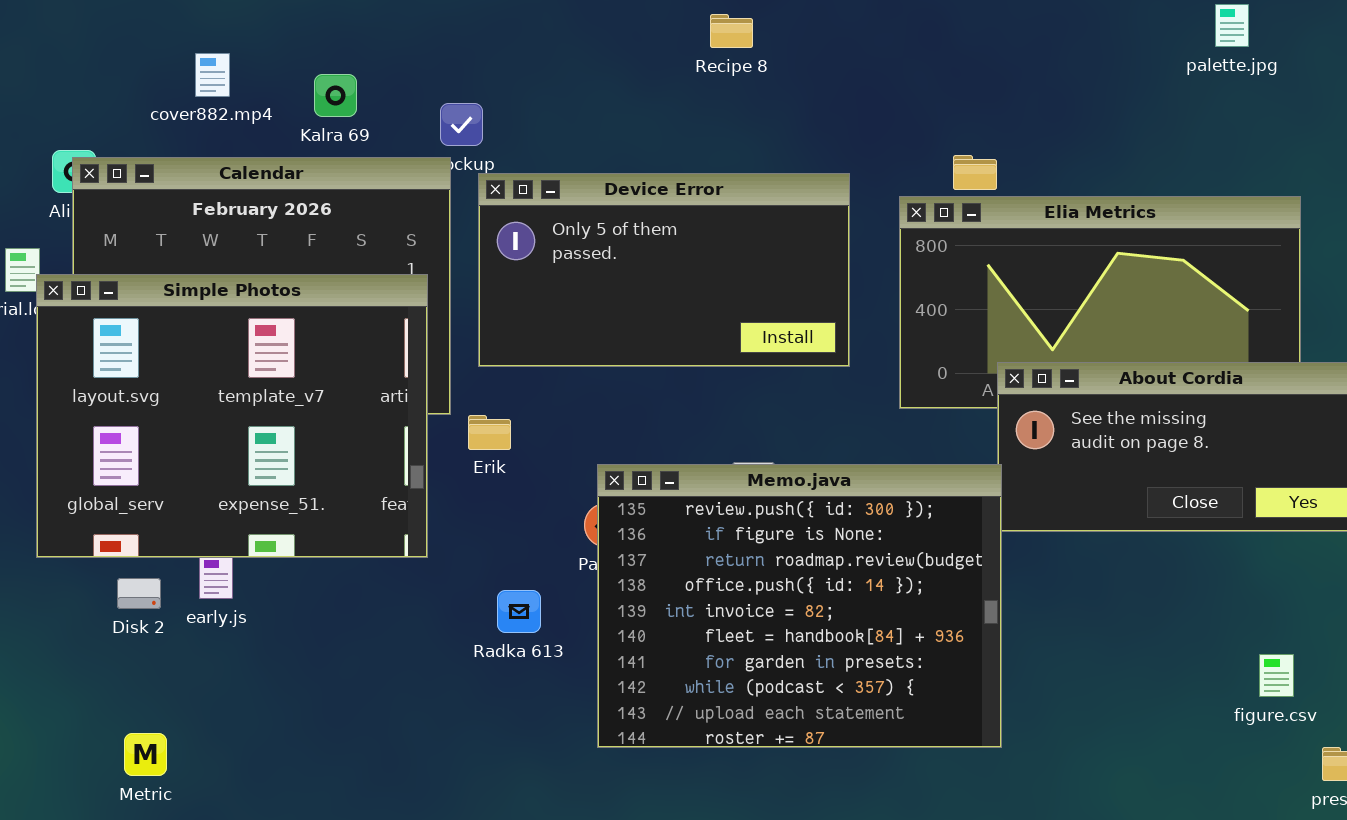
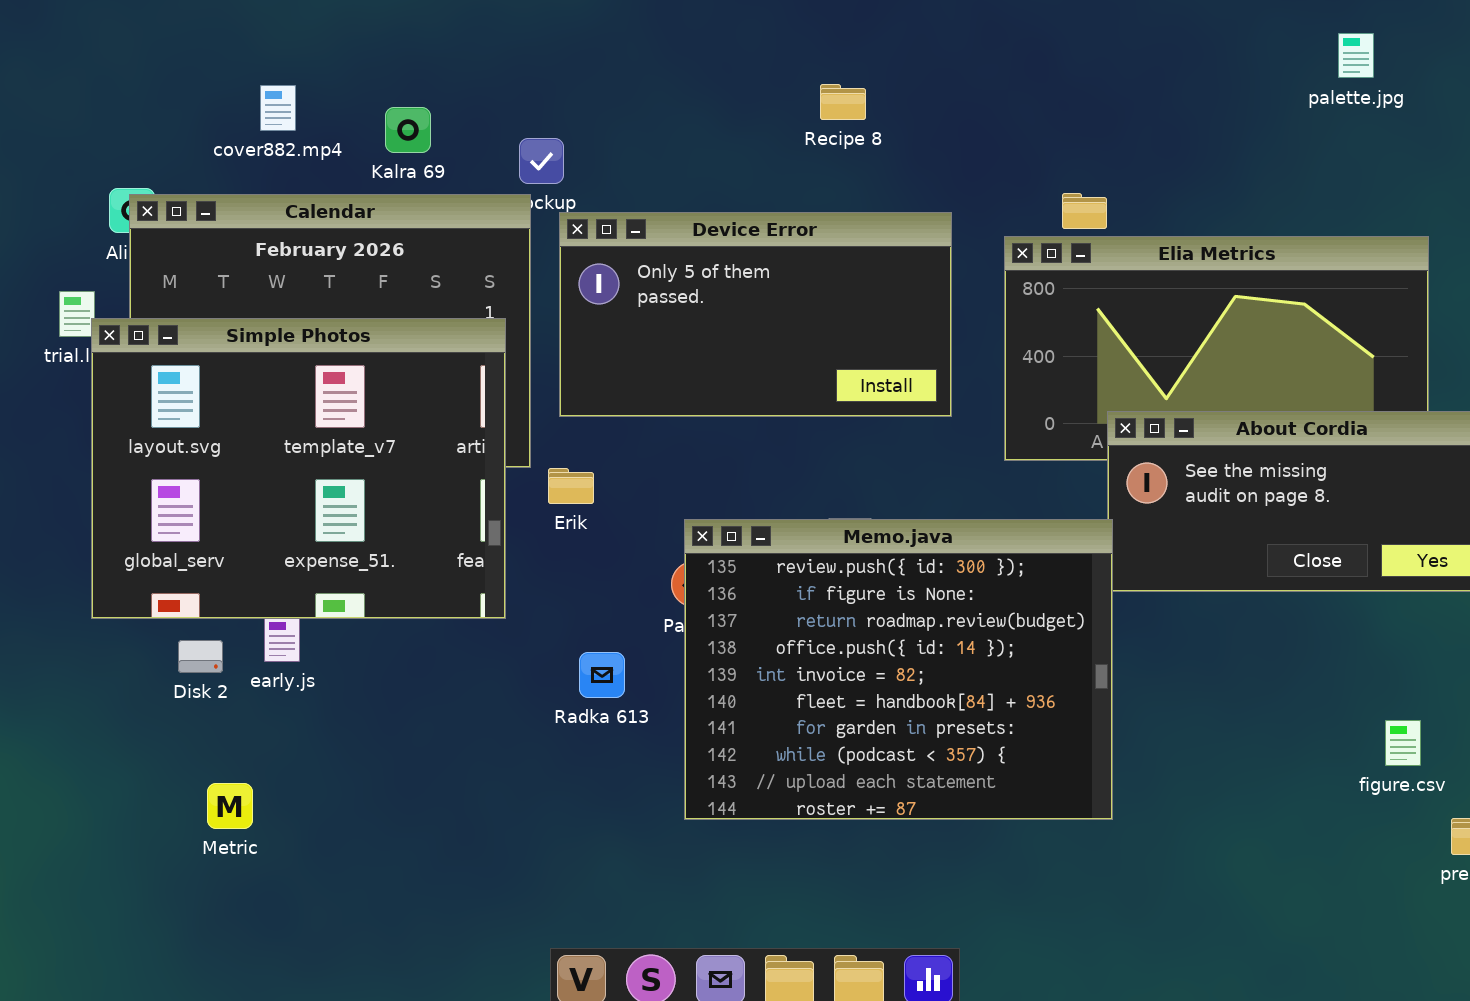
Recipe 8: [710,14,753,48] -> [820,84,866,120], moved
Metric: [124,733,167,776] -> [207,783,253,829], moved

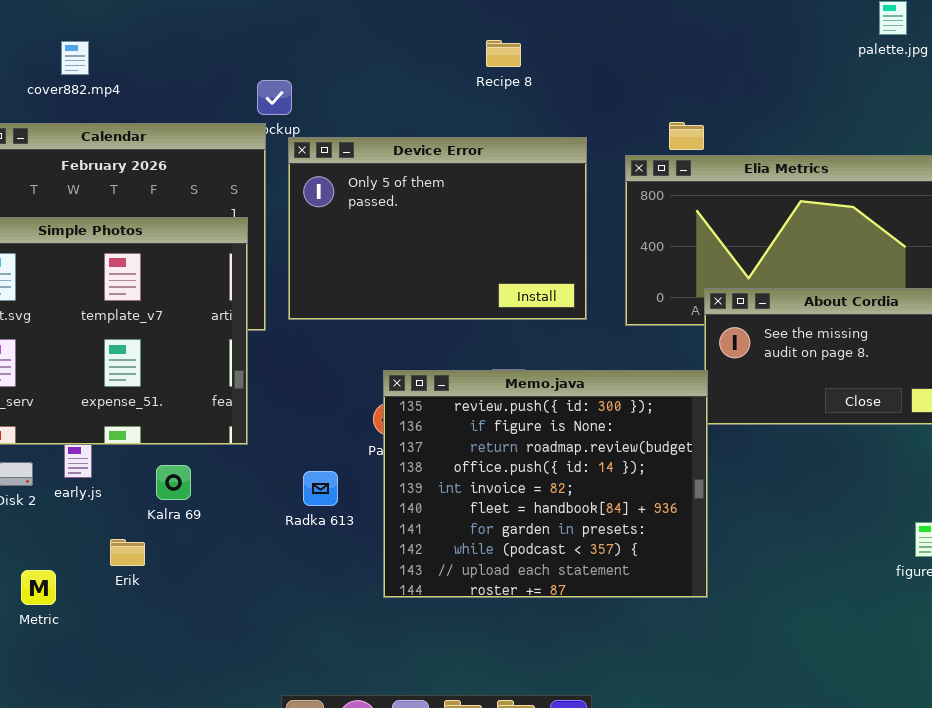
Kalra 69: [385,107,431,153] -> [156,465,191,500], moved
Device Error: [559,212,952,417] -> [288,137,587,320], resized
Erik: [548,468,594,504] -> [110,539,145,566], moved

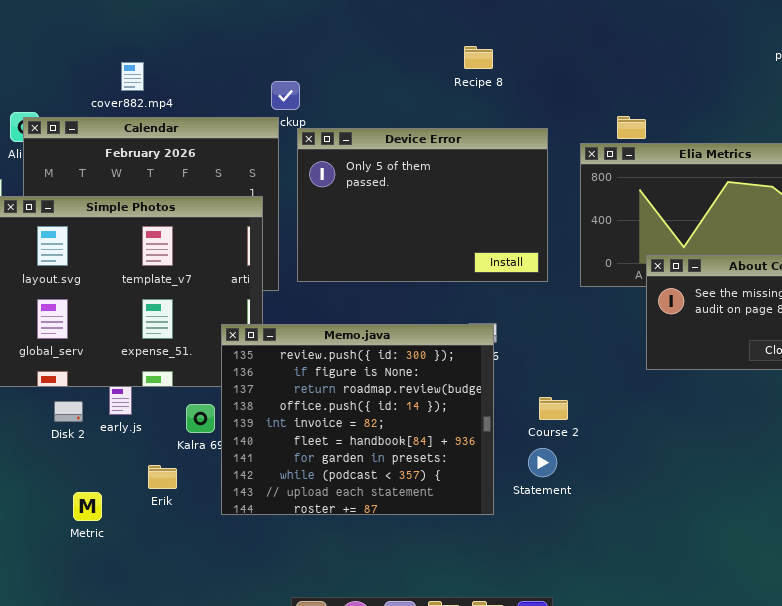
cover882.mp4: [61,41,89,75] -> [121,62,144,91], moved
Memo.java: [383,370,708,598] -> [221,324,494,515], moved

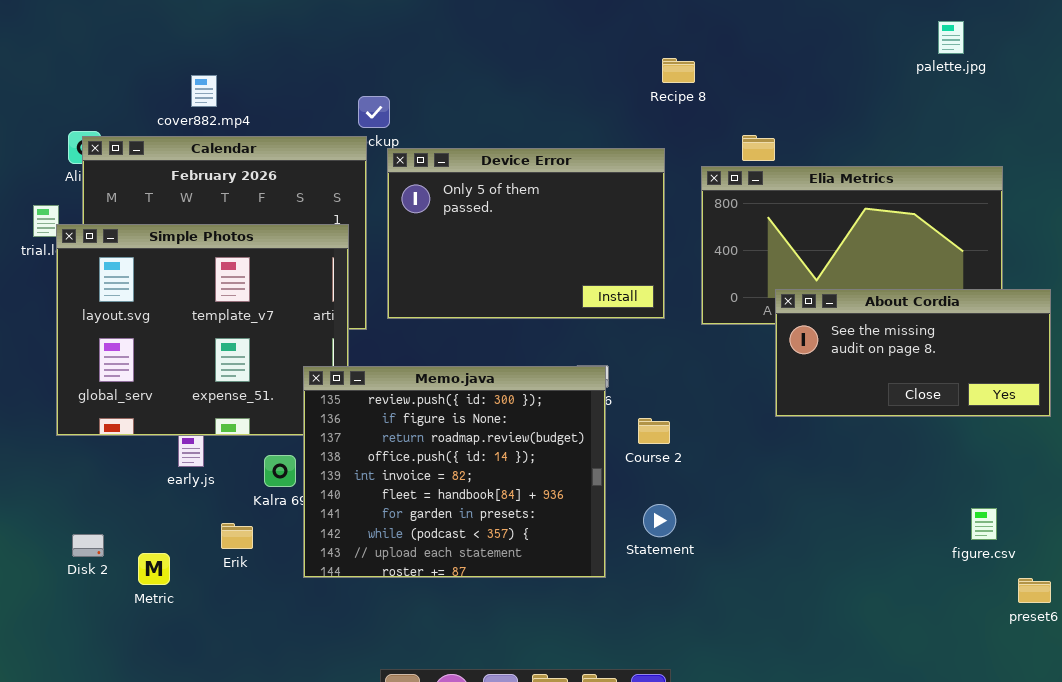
Recipe 8: [464,46,493,69] -> [662,58,695,83], moved
Course 2: [539,397,568,420] -> [638,418,670,444], moved
Disk 2: [54,401,83,422] -> [72,534,104,557], moved

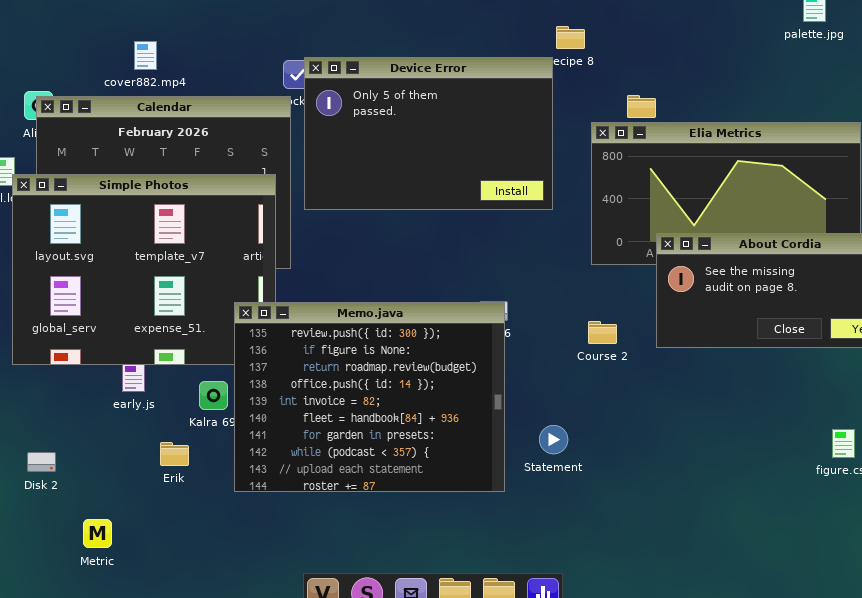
Device Error: [387,148,665,319] -> [304,57,553,210], moved
Course 2: [638,418,670,444] -> [588,321,617,344], moved
Metric: [138,553,170,585] -> [83,519,112,548], moved

